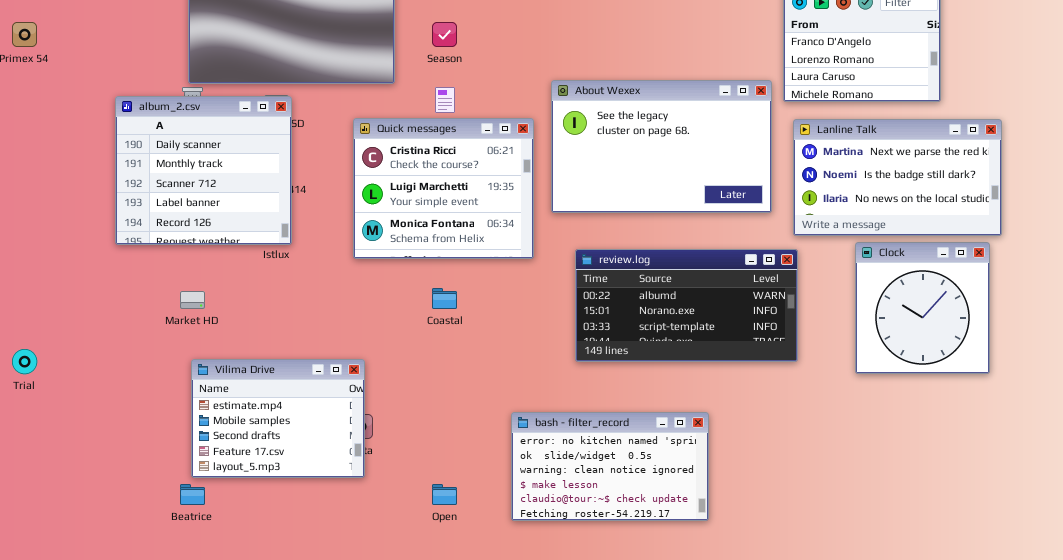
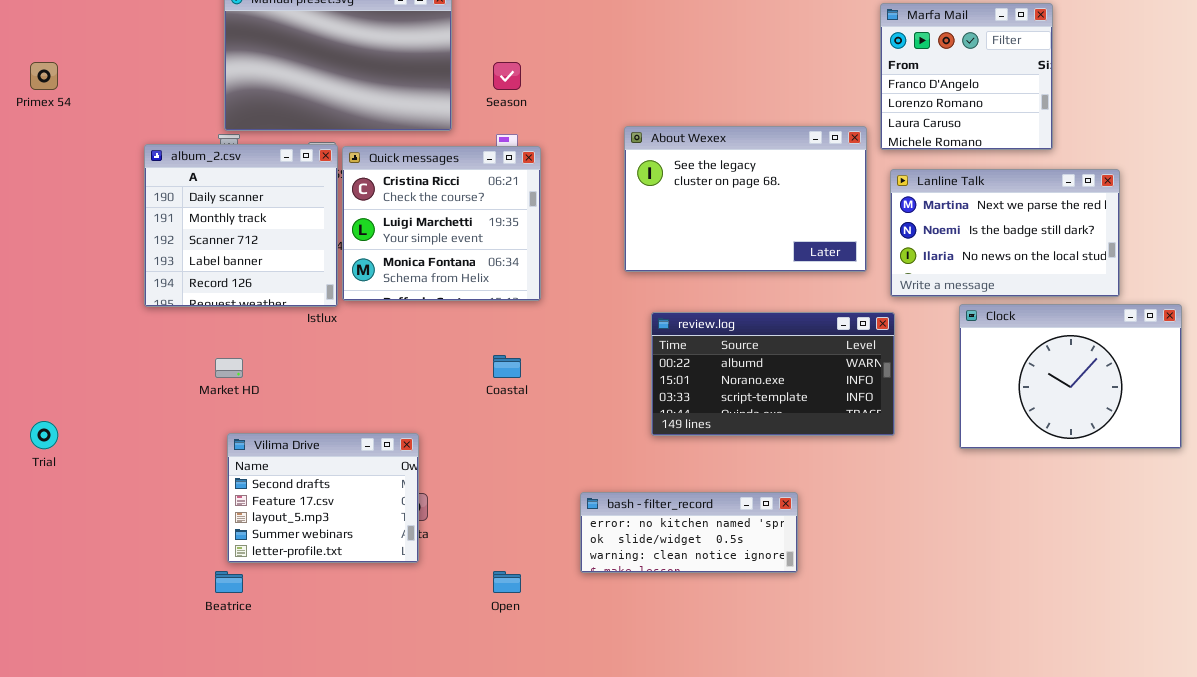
Quick messages: [353,118,534,259] -> [342,146,541,301], moved
Clock: [855,242,990,374] -> [959,304,1182,449], resized
Vilima Drive: [191,359,365,478] -> [227,433,419,563], scrolled down 2 rows
bash - filter_record: [511,412,709,521] -> [580,492,798,573], resized

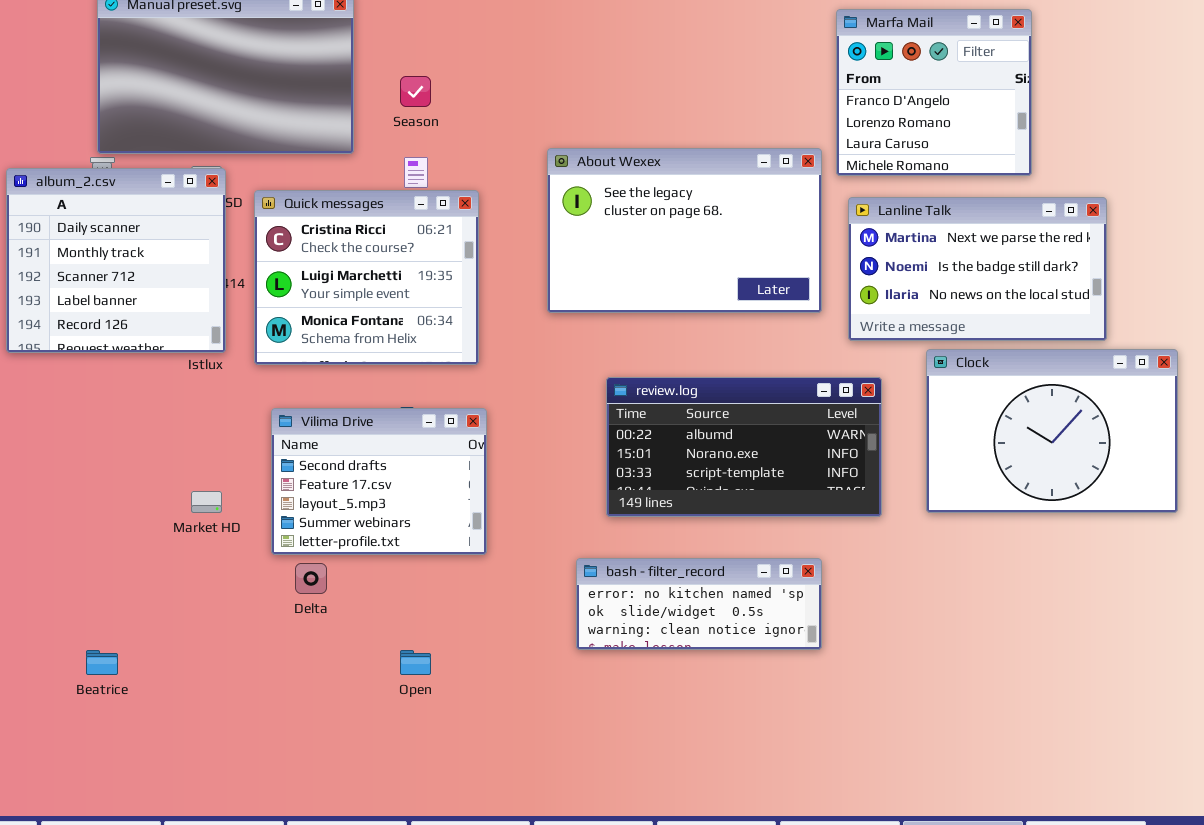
Quick messages: [342,146,541,301] -> [254,190,479,365], moved
review.log: [651,312,895,436] -> [606,377,882,517], moved
Market HD: [215,358,243,378] -> [191,491,222,513], moved
Vilima Drive: [227,433,419,563] -> [271,408,487,555], moved
bash - filter_record: [580,492,798,573] -> [576,558,822,650], moved

